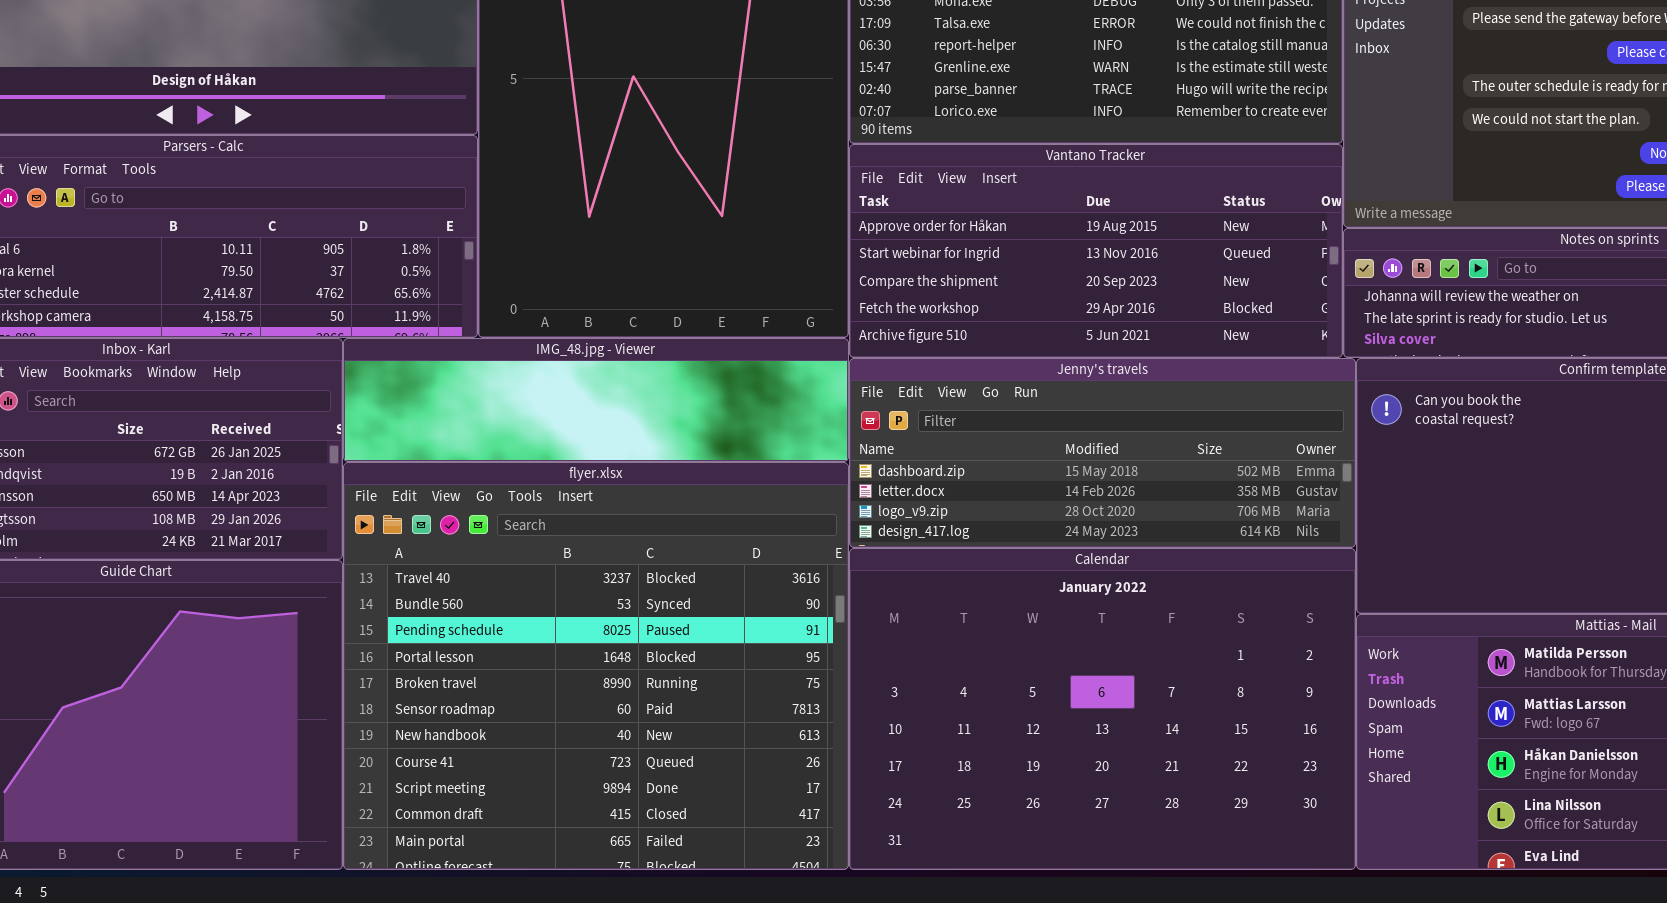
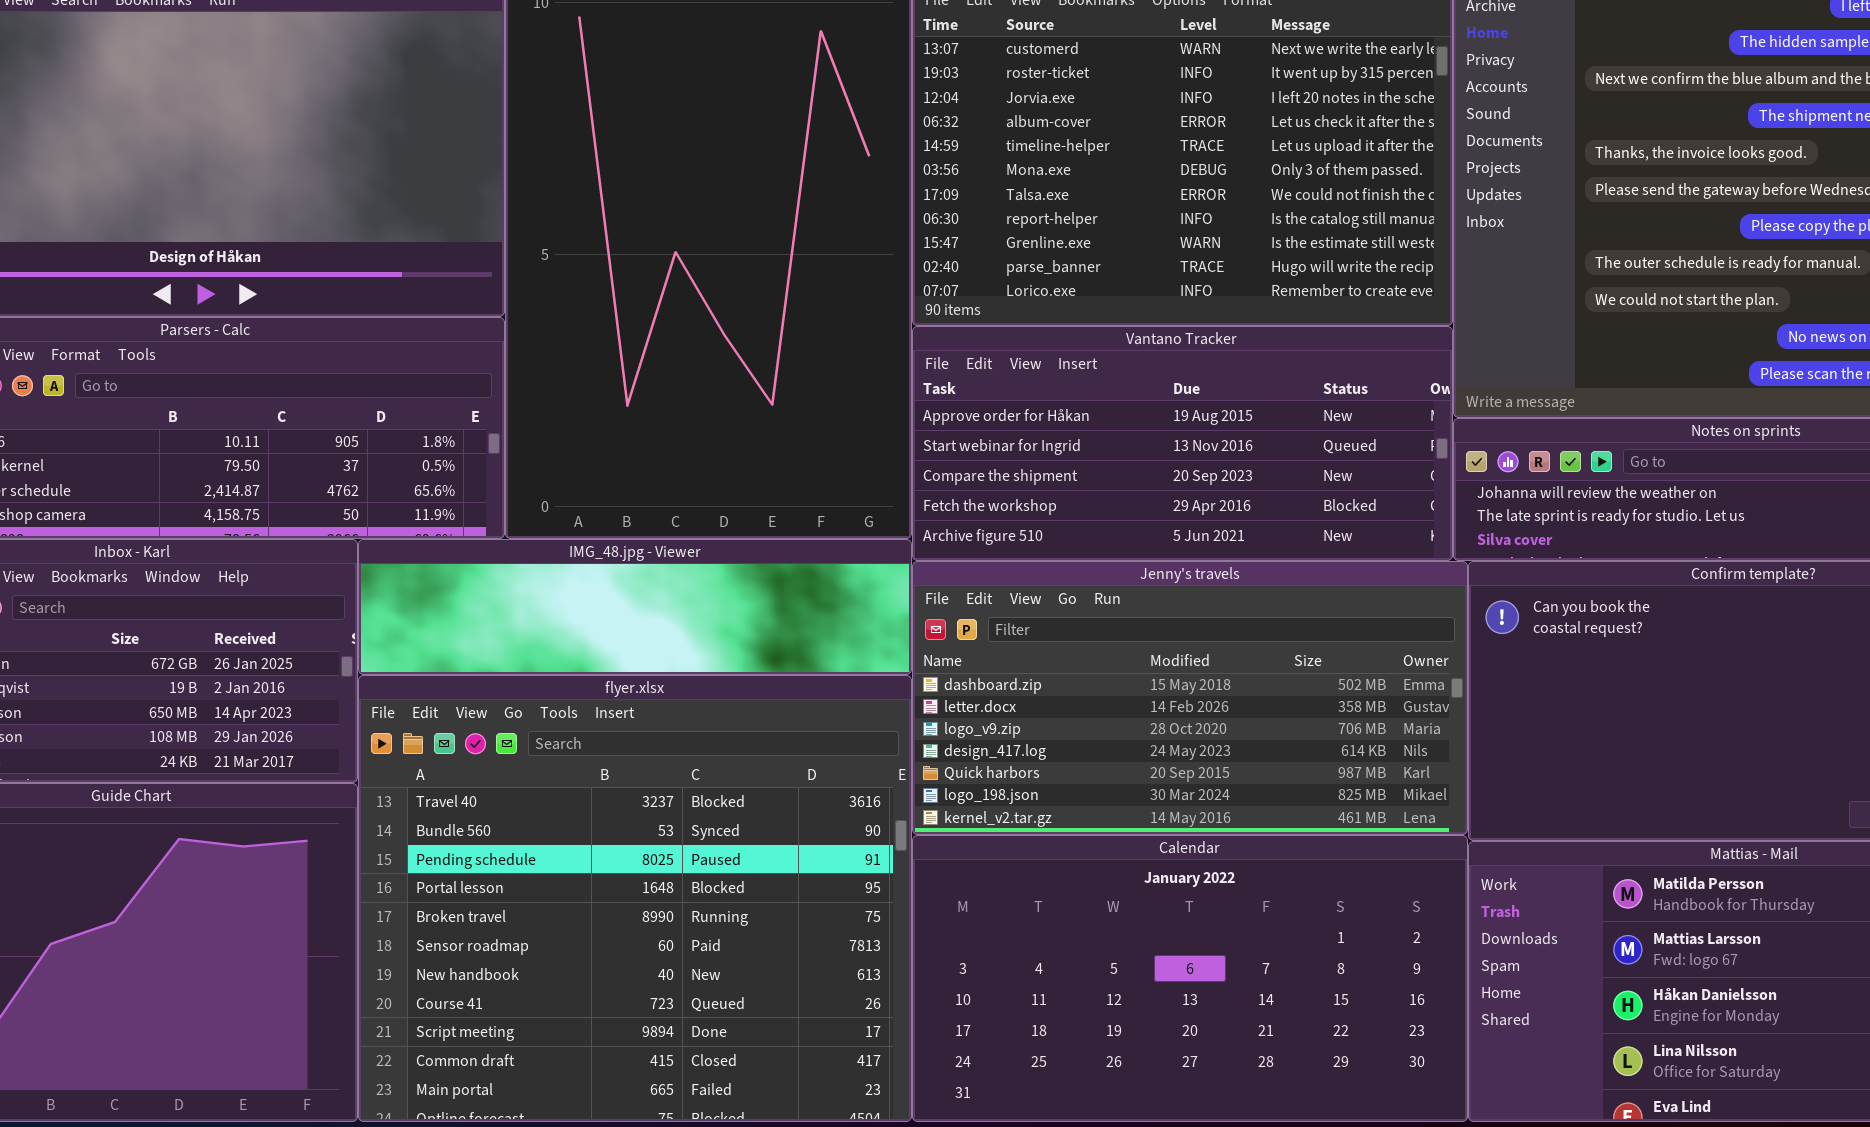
Jenny's travels: [849,358,1356,548] -> [912,561,1468,835], resized
Calendar: [849,548,1356,870] -> [912,835,1468,1122], resized

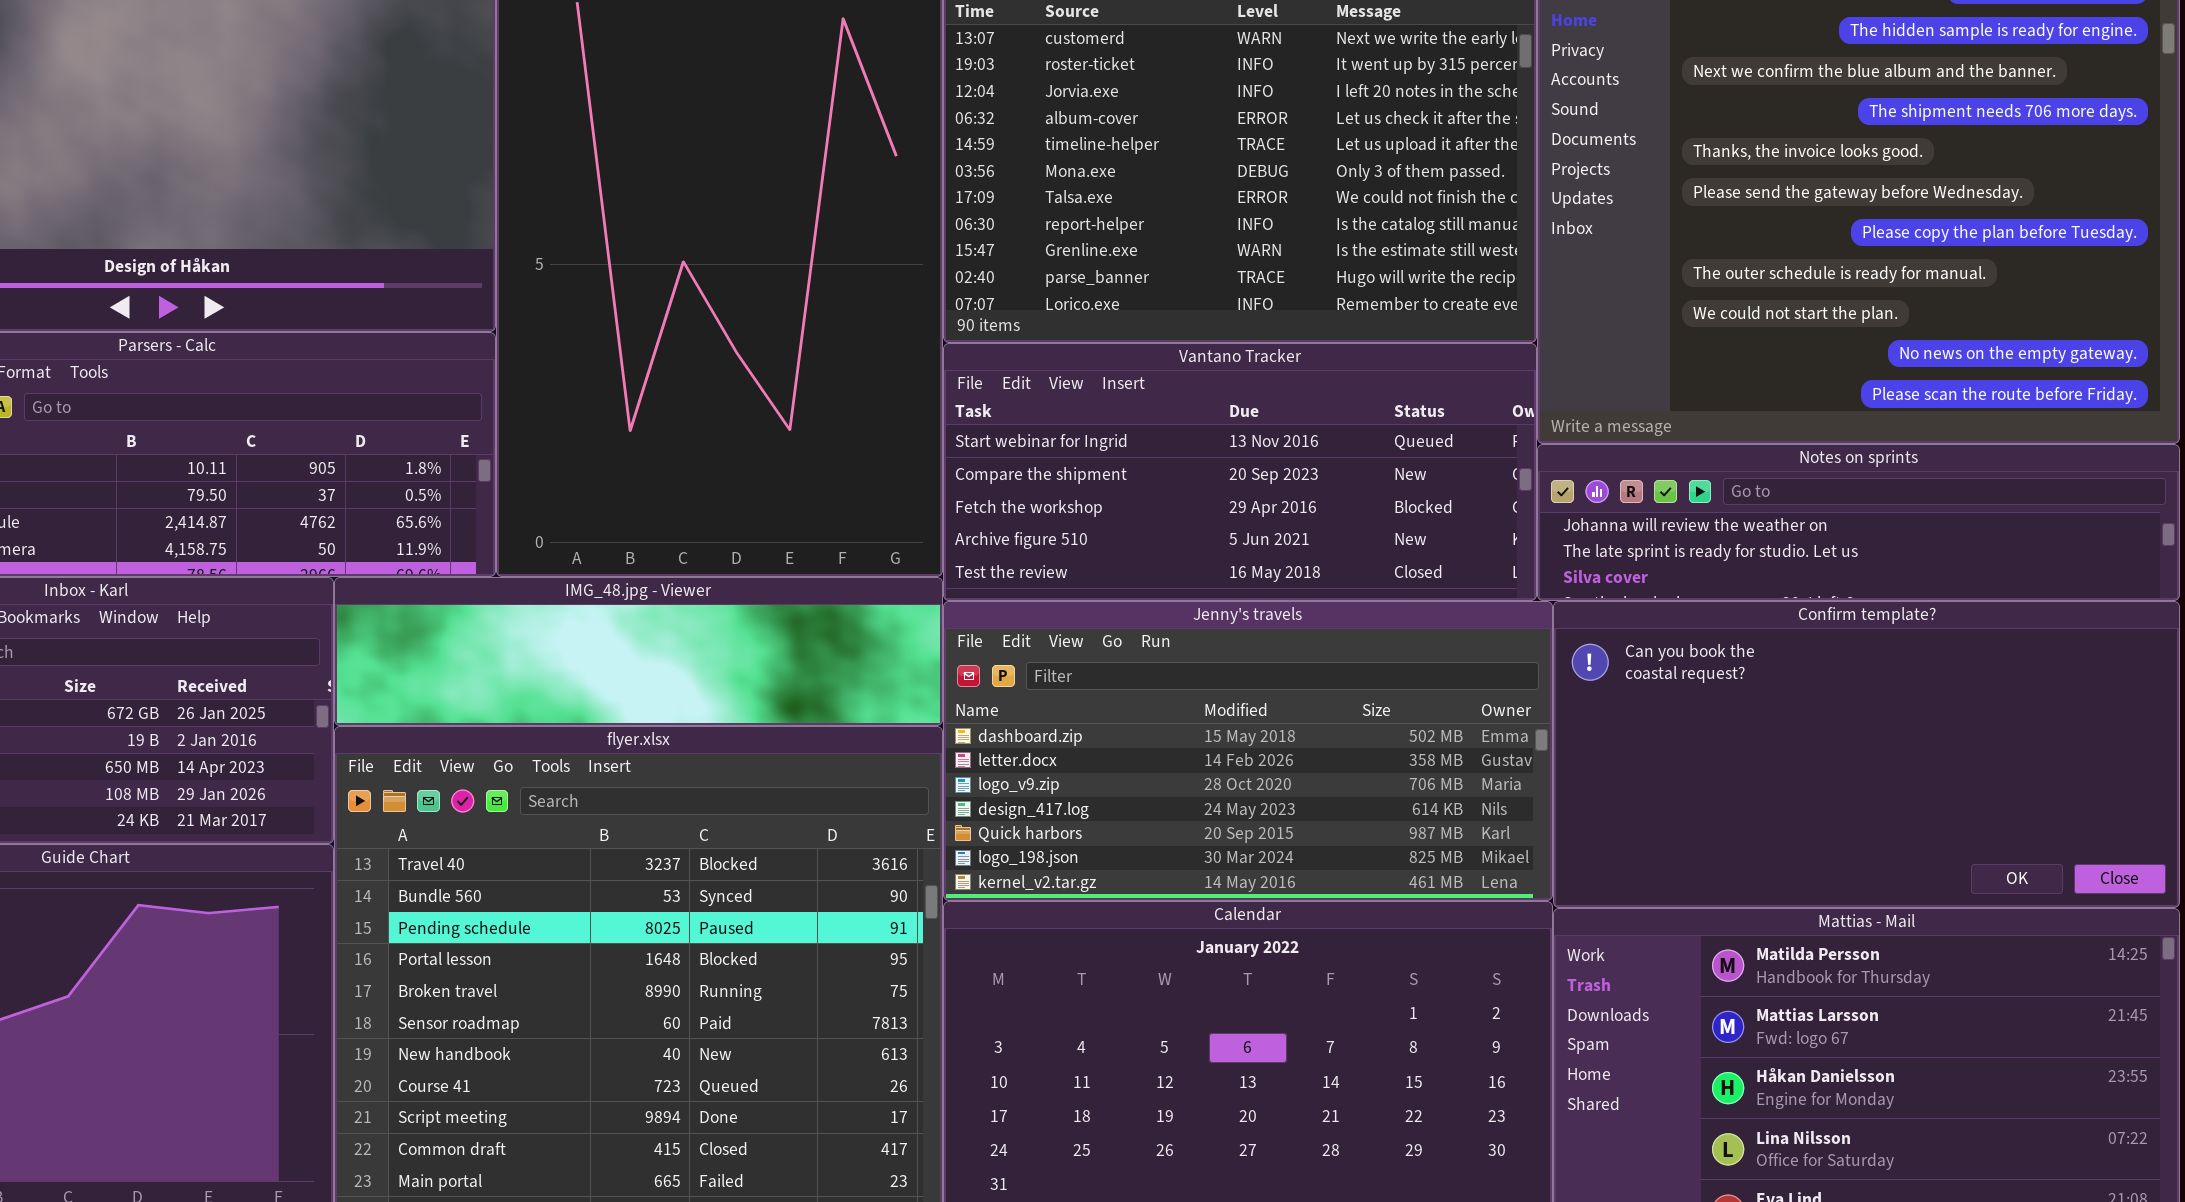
Vantano Tracker: [912,326,1453,561] -> [943,343,1537,601], scrolled down 1 row

